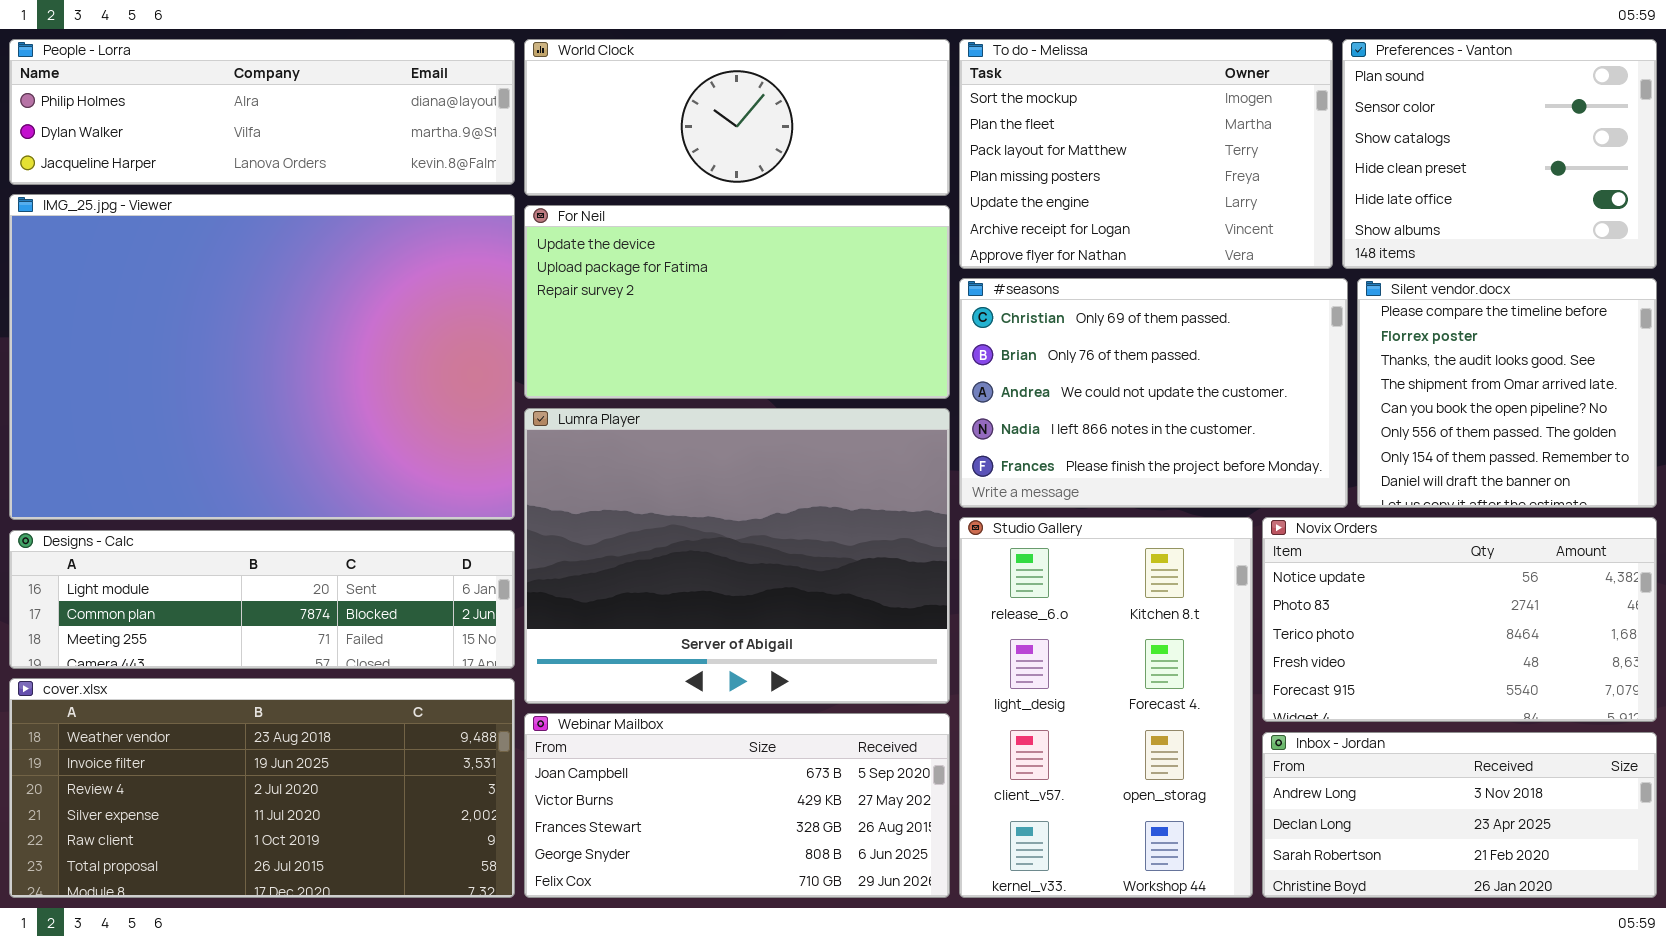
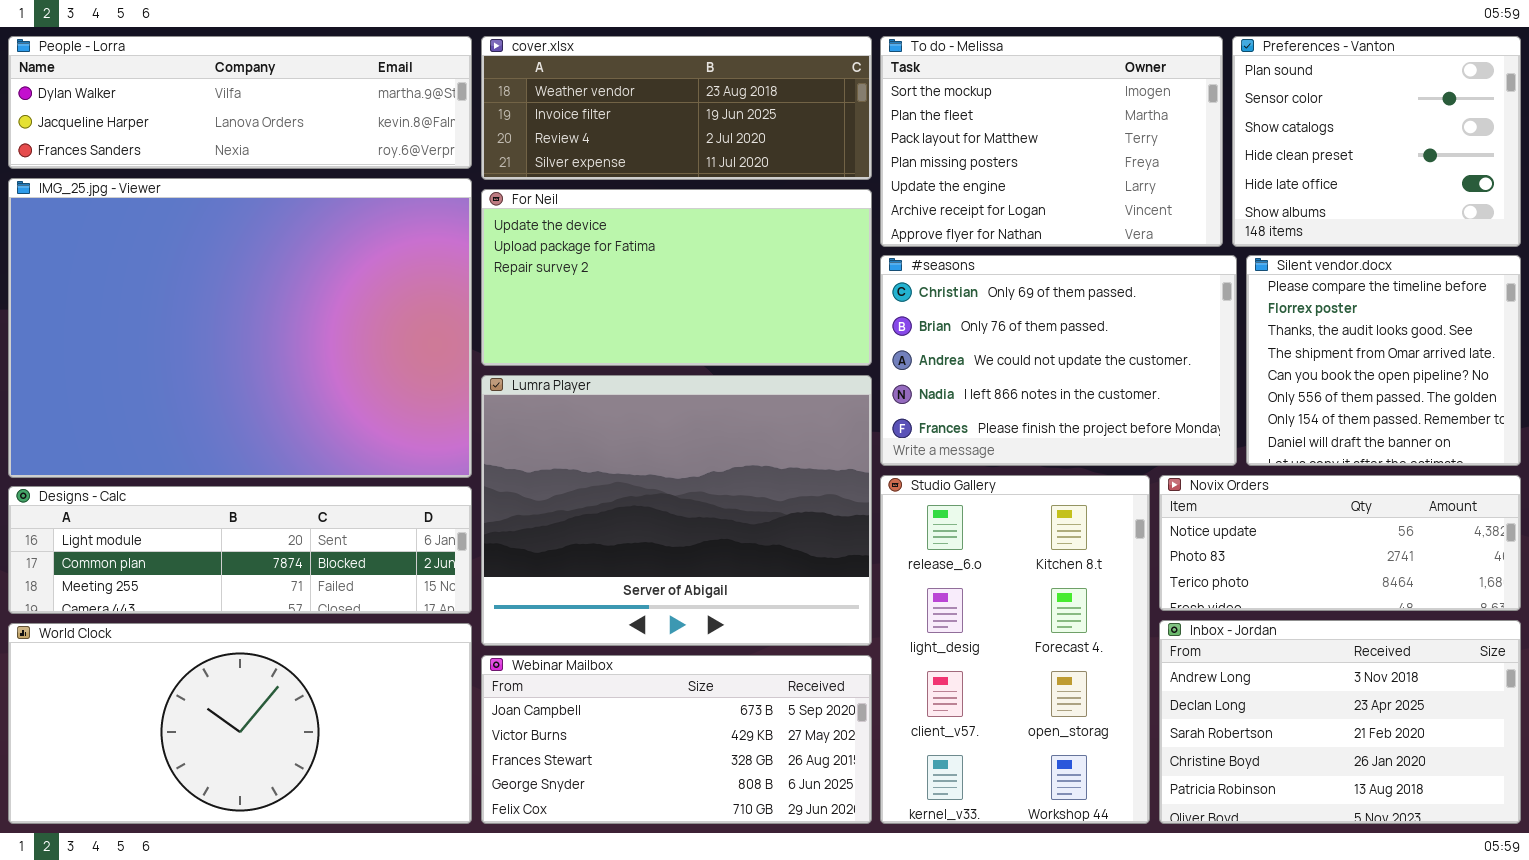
People - Lorra: [9,39,515,185] -> [8,36,472,169], scrolled down 1 row
World Clock: [524,39,950,196] -> [8,623,472,824], moved, resized
Novix Orders: [1262,517,1657,722] -> [1159,475,1521,611], resized
cover.xlsx: [9,678,515,898] -> [481,36,872,180], moved, resized
Inbox - Jordan: [1262,732,1657,898] -> [1159,620,1521,824], resized

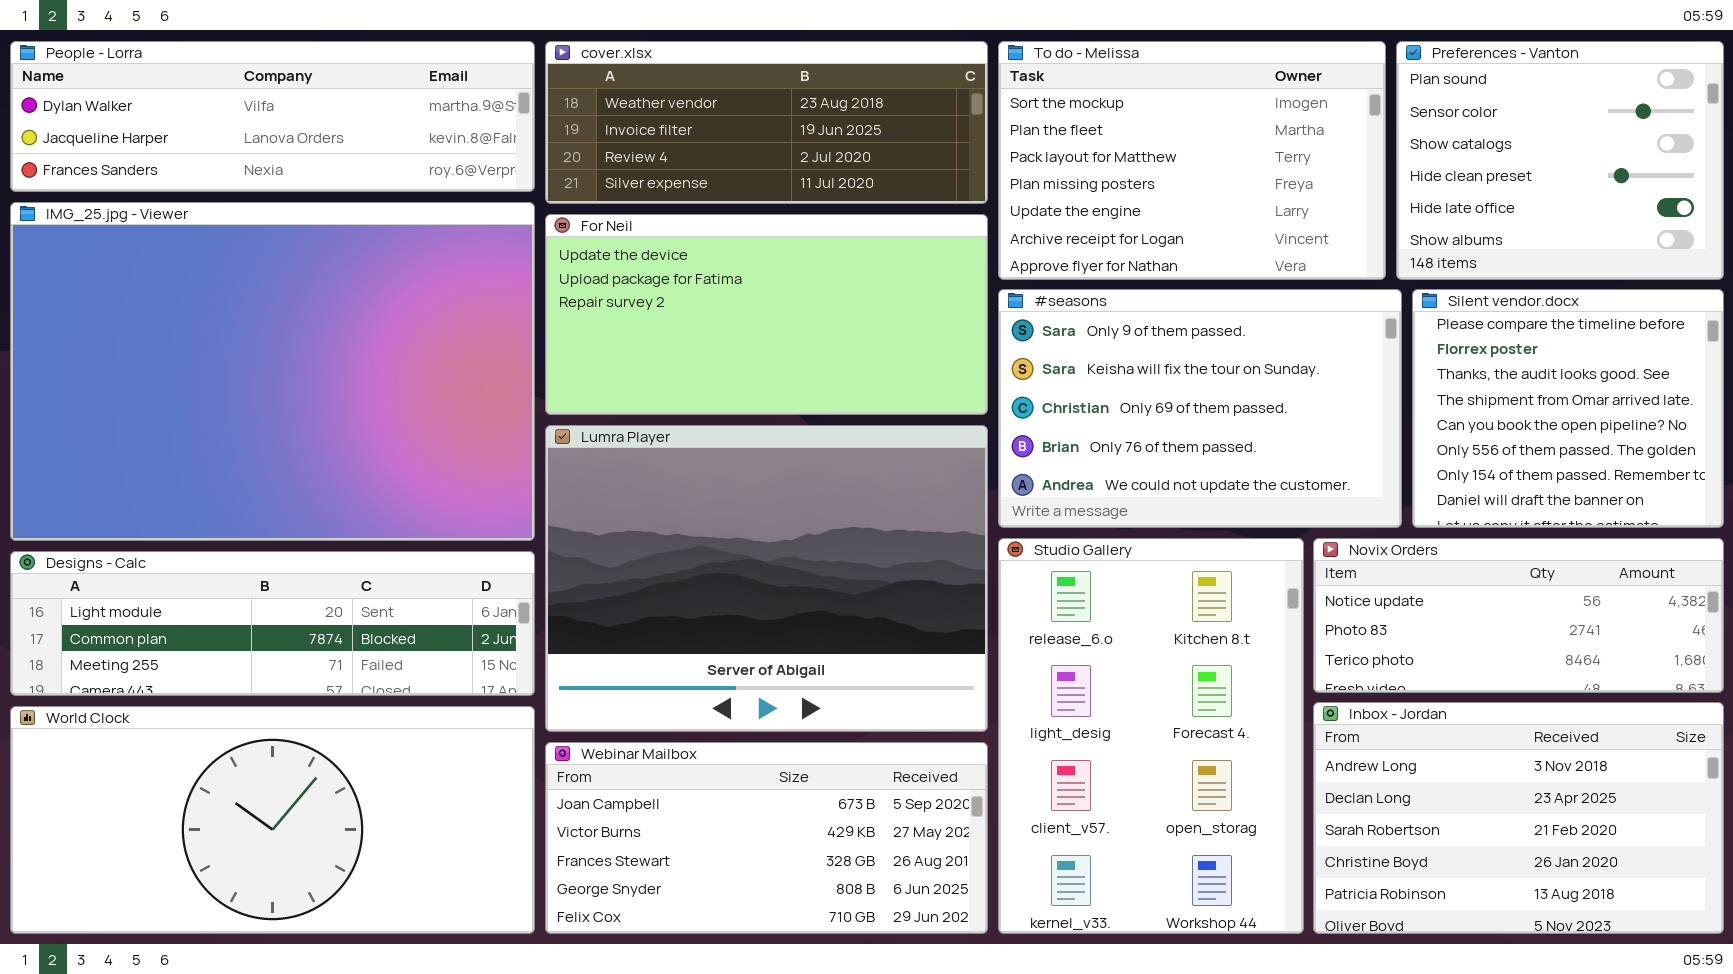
#seasons: [880,255,1237,466] -> [998,289,1402,528], scrolled up 2 rows

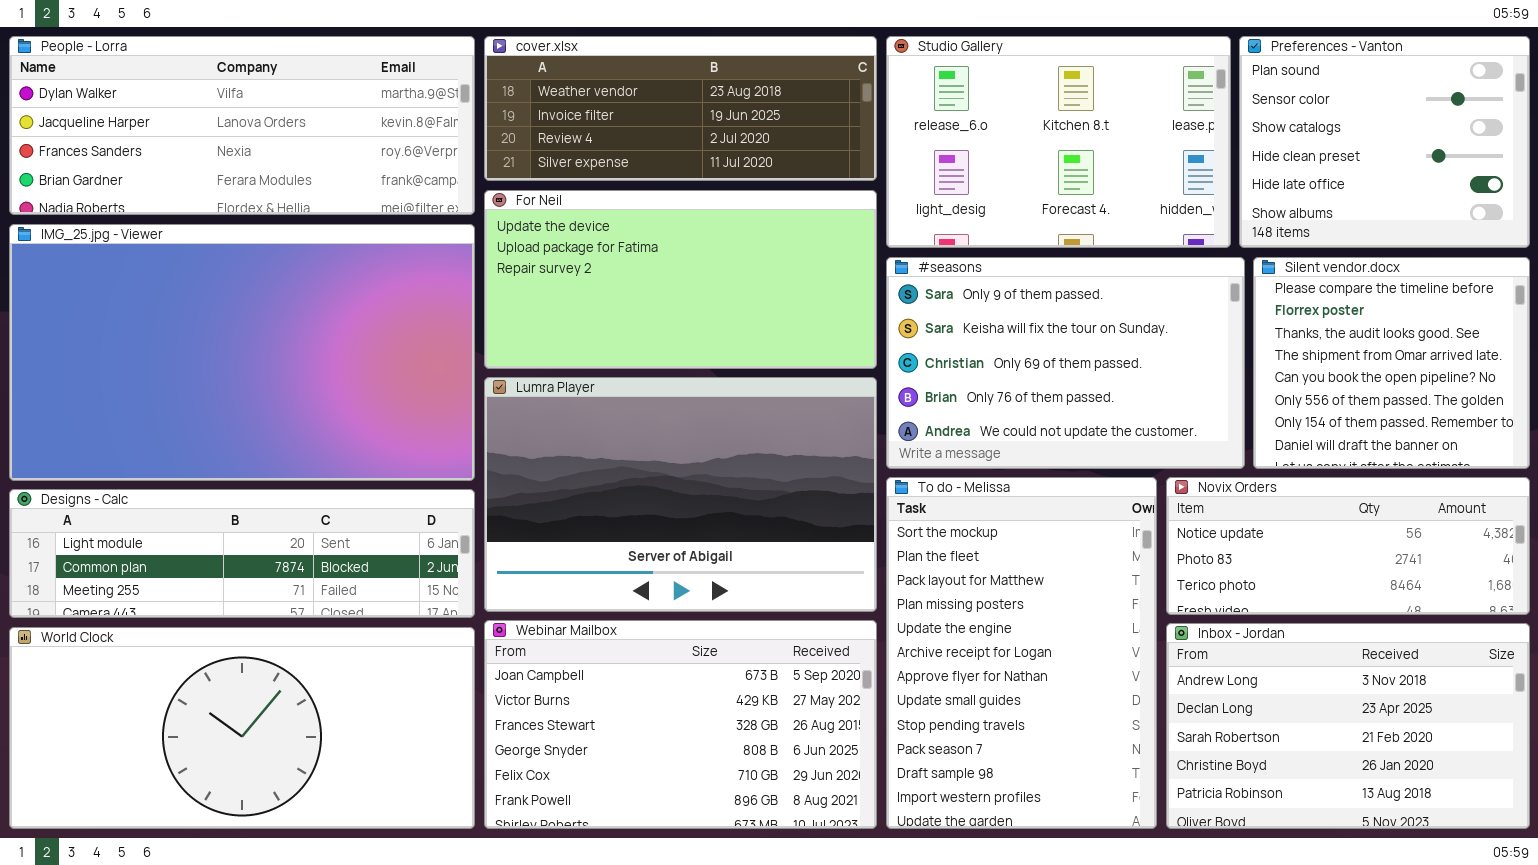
People - Lorra: [10,41,535,192] -> [9,36,475,215], resized
To do - Melissa: [998,41,1386,280] -> [886,477,1157,829], moved, resized
IMG_25.jpg - Viewer: [10,202,535,541] -> [9,224,475,481], resized
Lumra Player: [545,425,988,732] -> [484,377,877,612], resized
Studio Gallery: [998,538,1304,934] -> [886,36,1231,248], moved, resized
Webinar Mailbox: [545,742,988,934] -> [484,620,877,829], resized

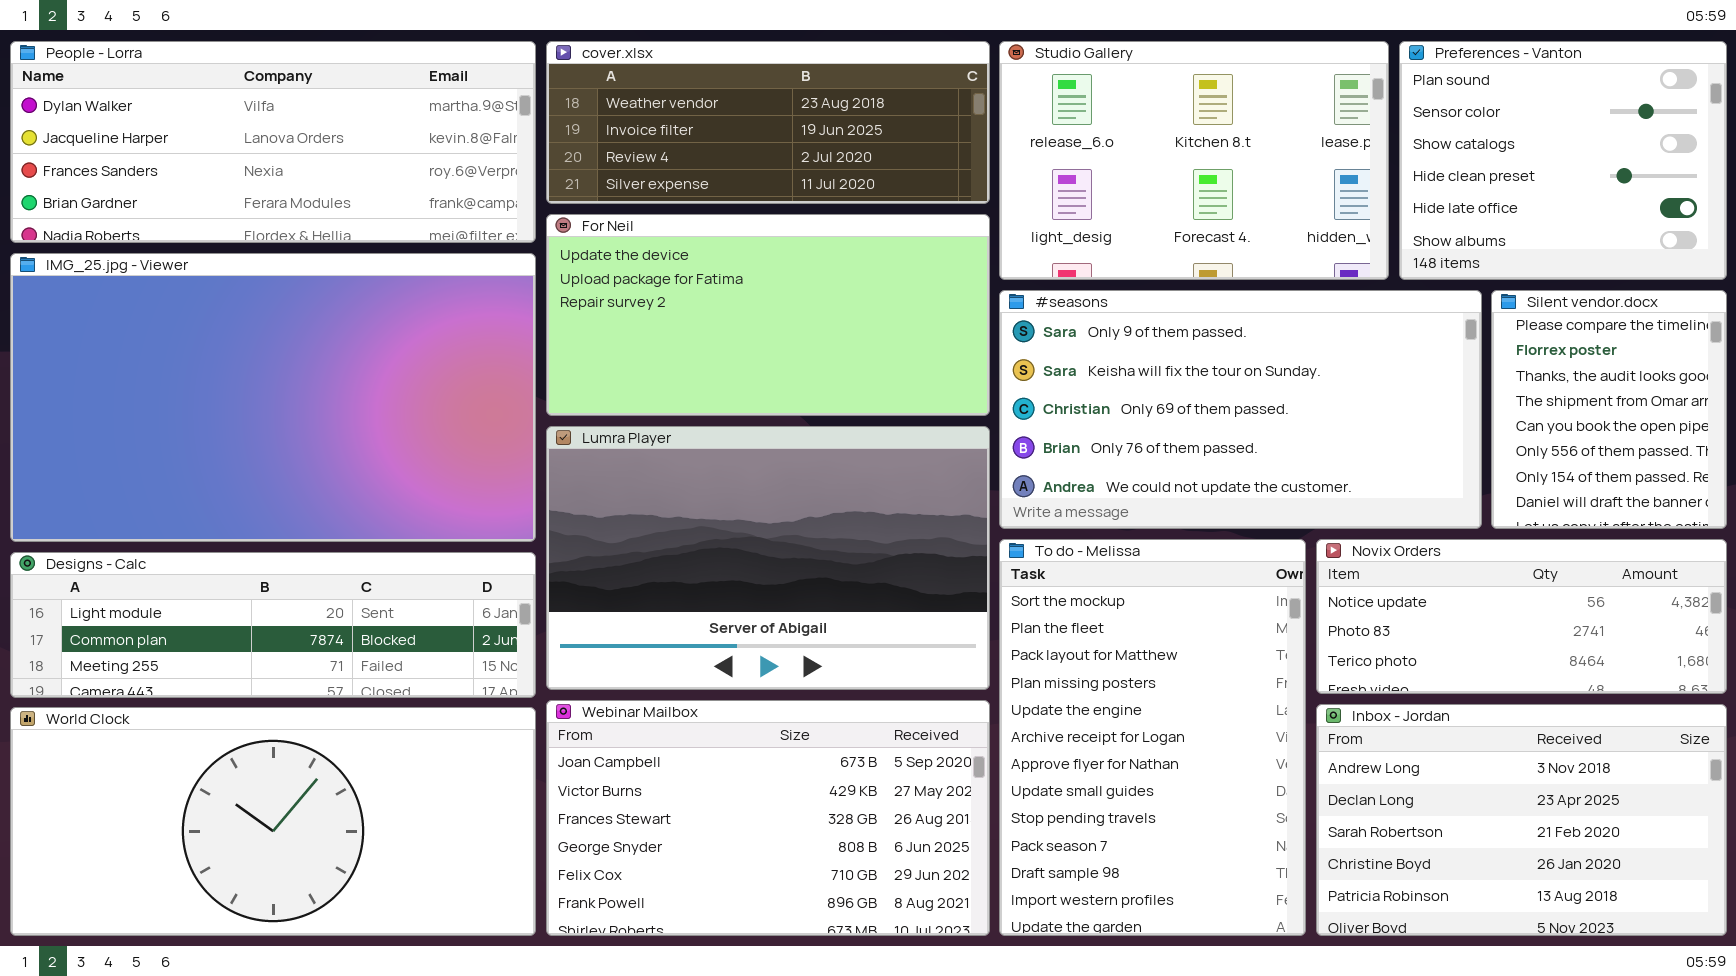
#seasons: [886,257,1245,469] -> [999,290,1482,529], resized
Silent vendor.docx: [1253,257,1530,469] -> [1491,290,1727,529], resized

